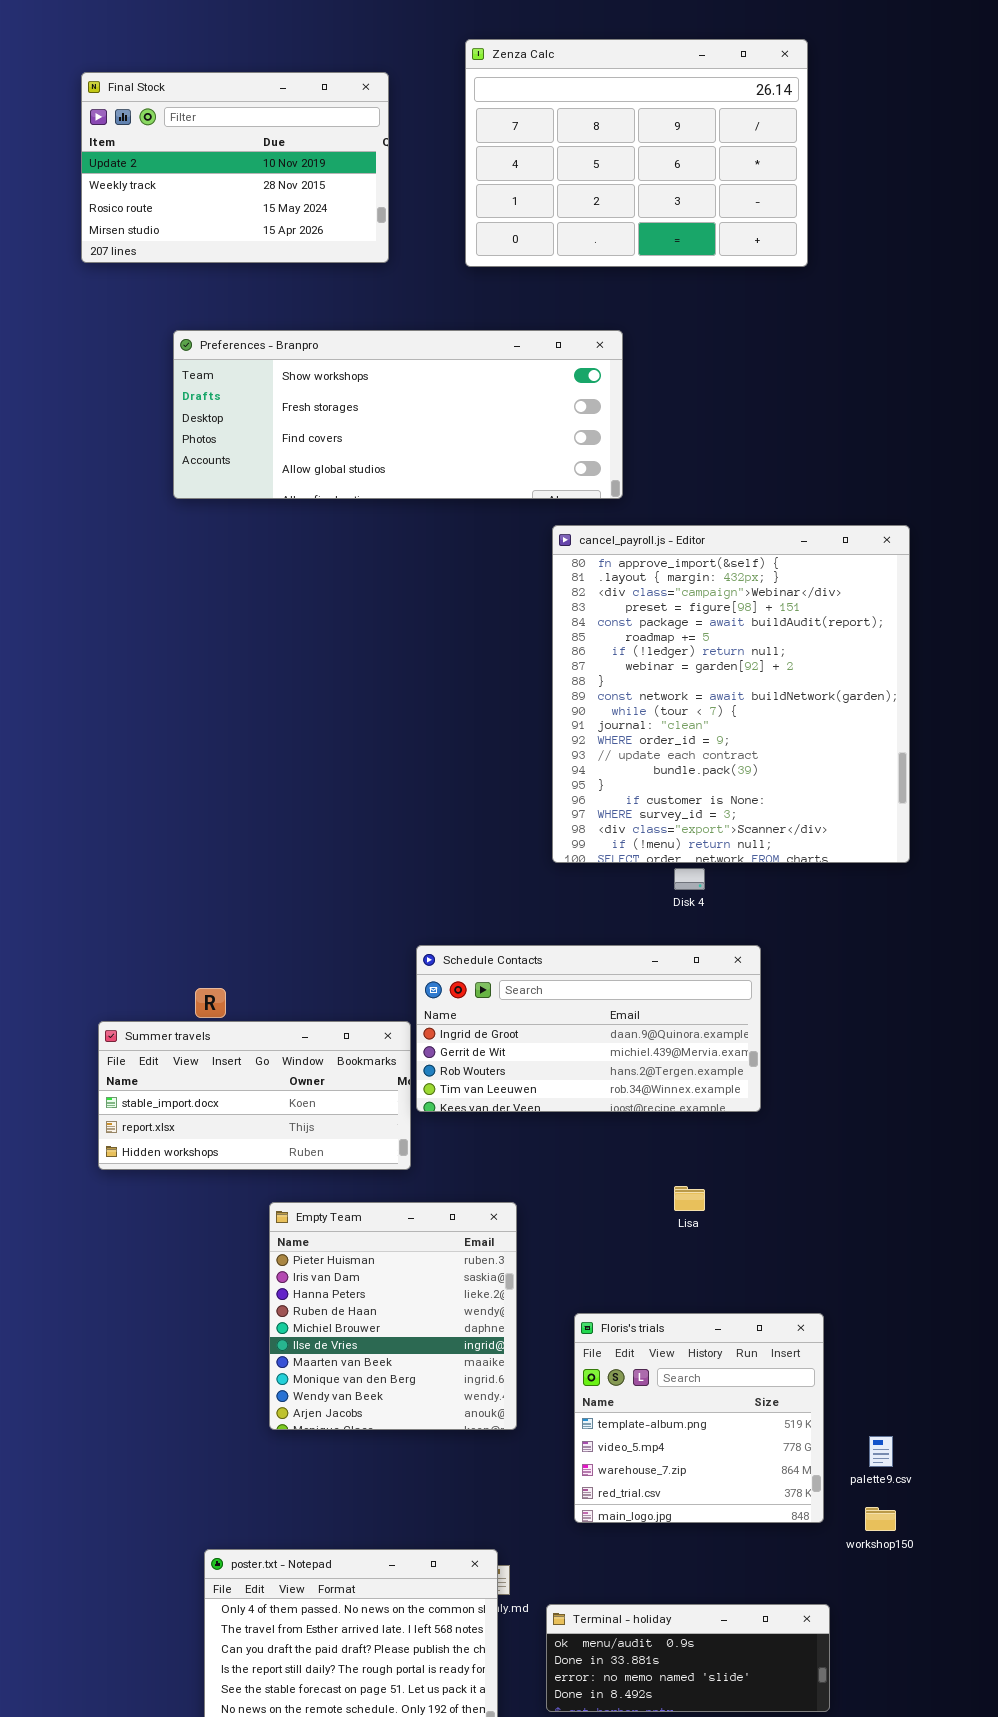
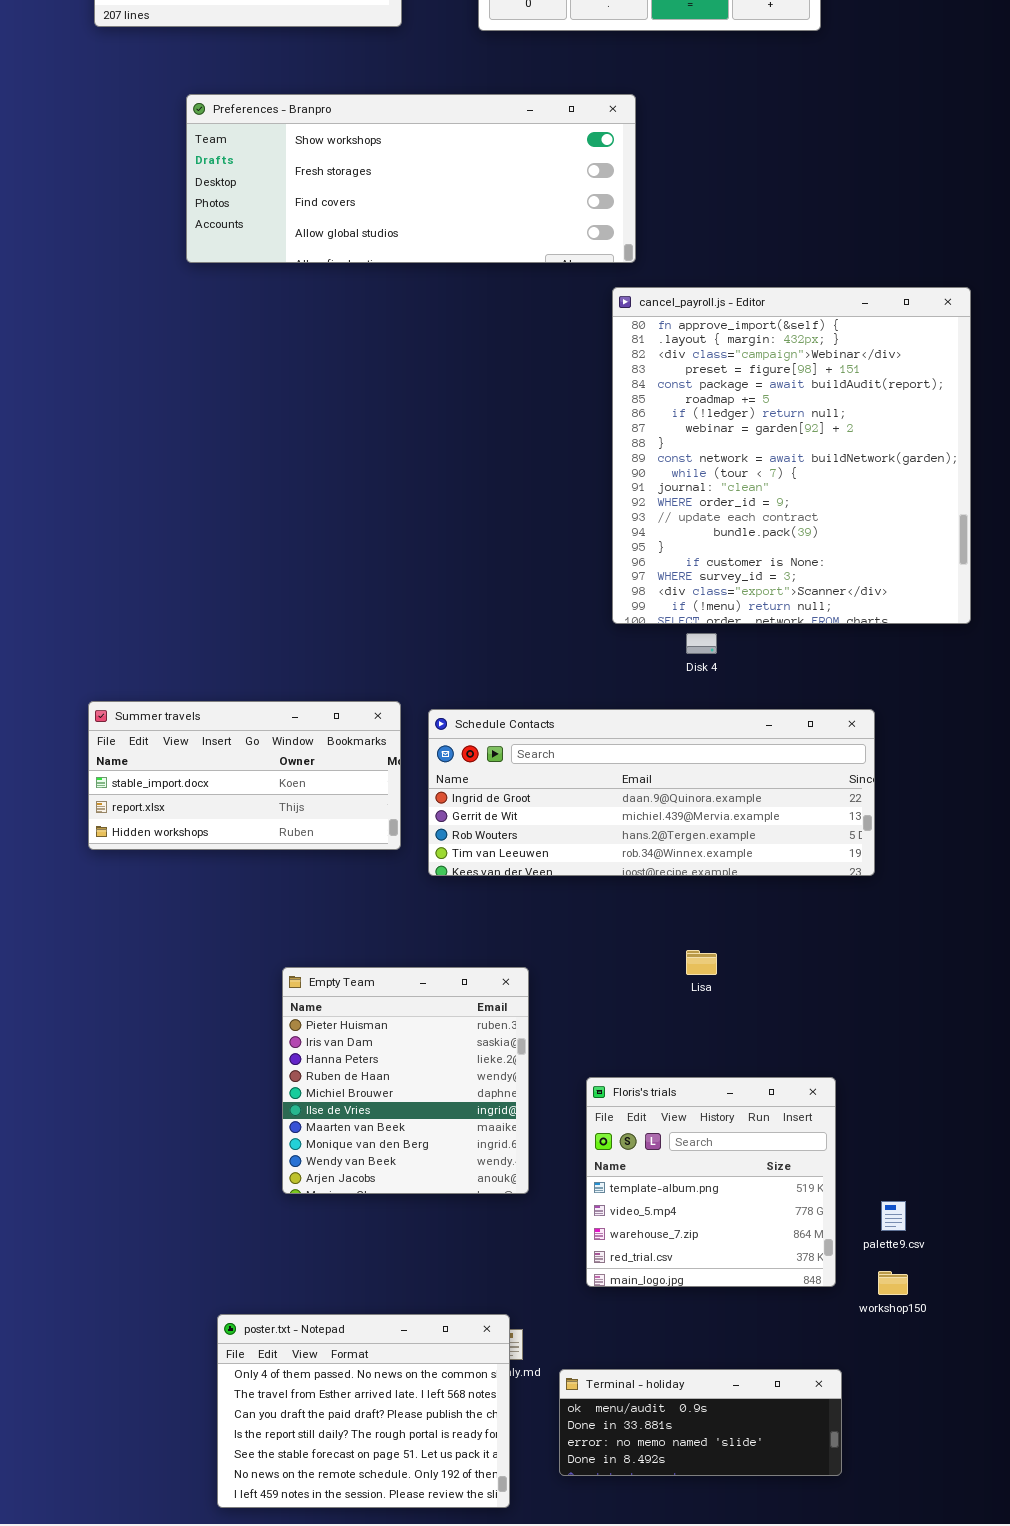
cancel_payroll.js - Editor: [552,525,910,863] -> [612,287,971,624], moved
Schedule Contacts: [416,945,761,1112] -> [428,709,875,876], resized
Summer travels: [98,1021,411,1170] -> [88,701,401,850], moved

